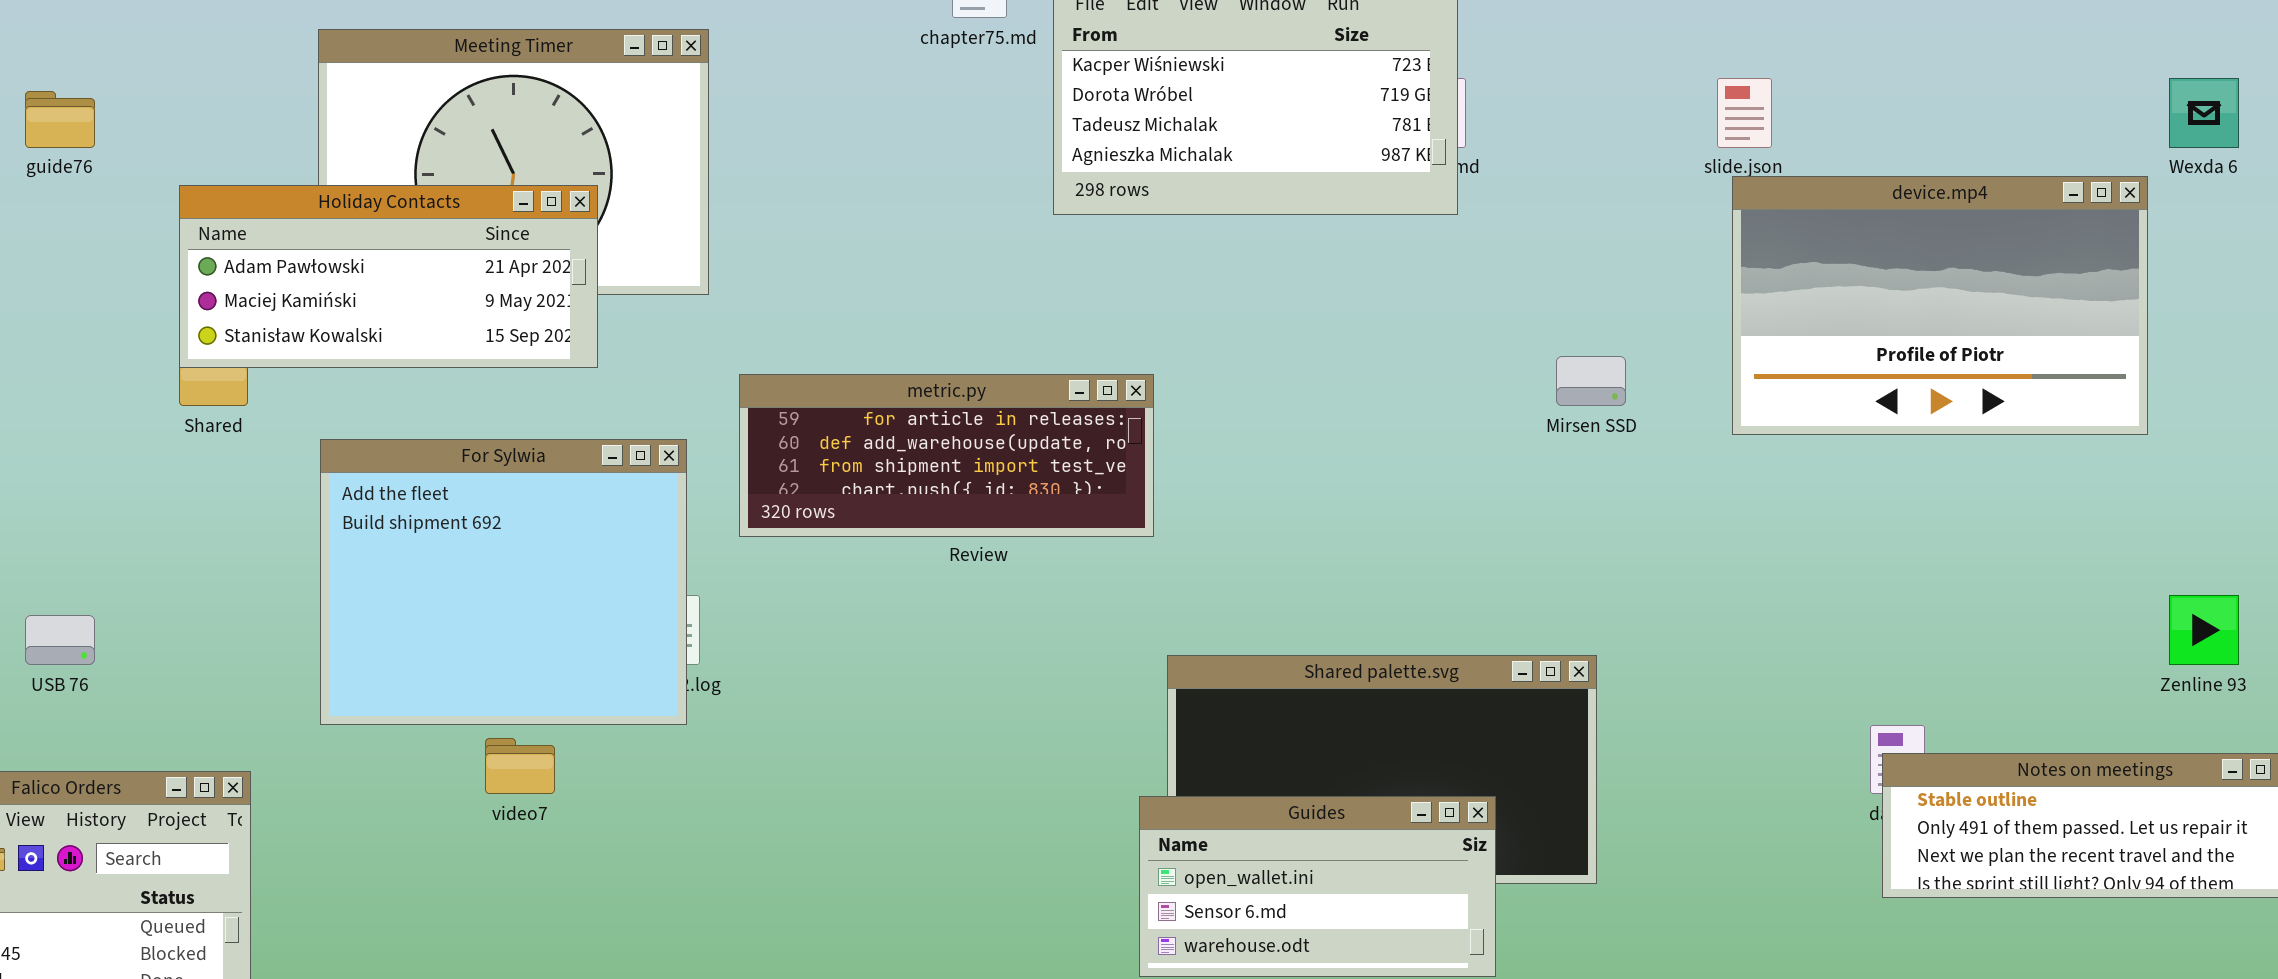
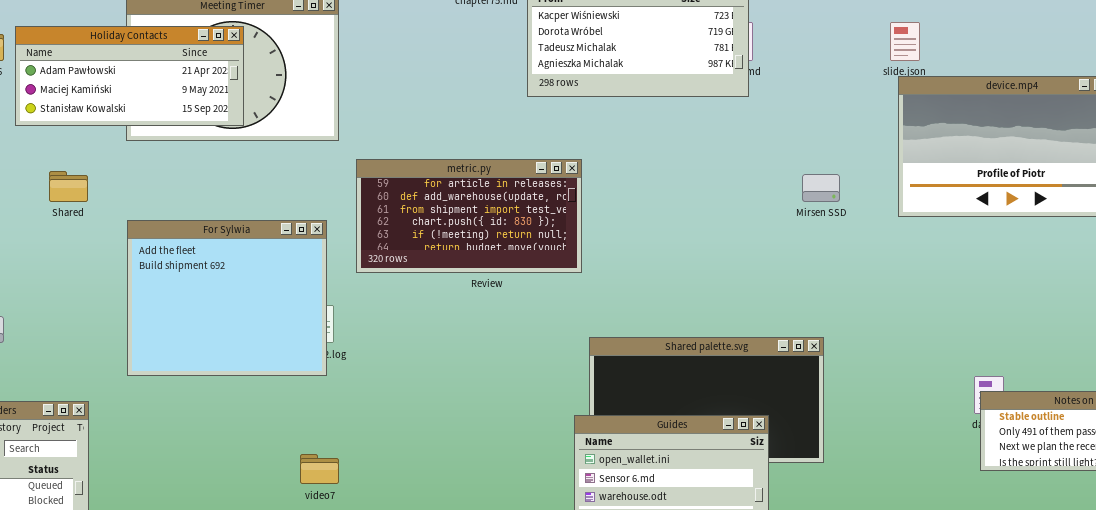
Holiday Contacts: [179,185,598,368] -> [15,26,244,126], moved
metric.py: [739,374,1154,537] -> [356,159,582,273], resized
video7: [485,738,555,794] -> [300,454,339,484], moved

